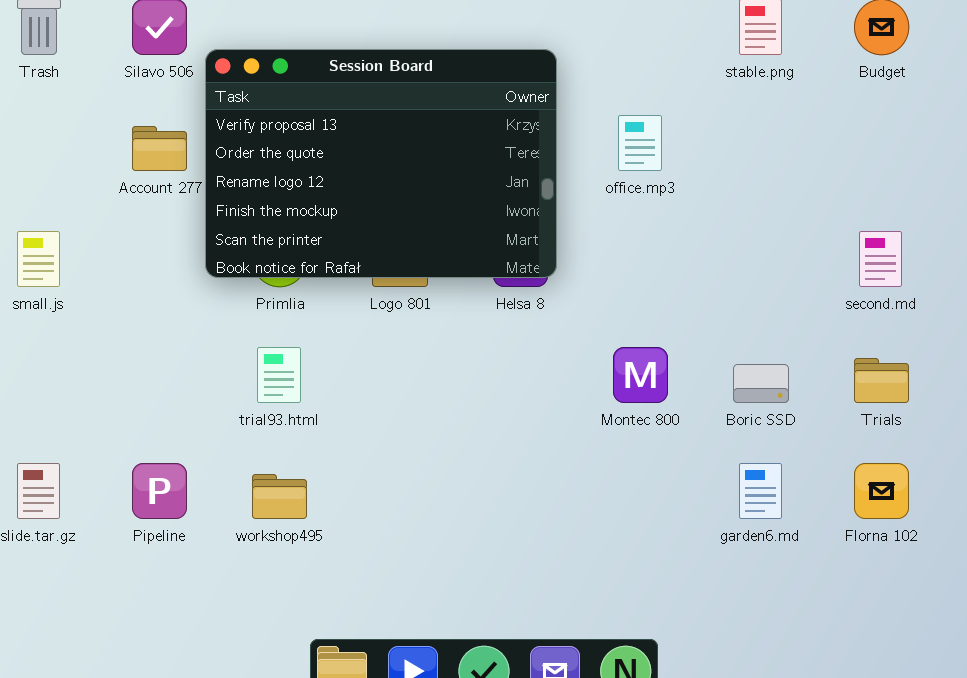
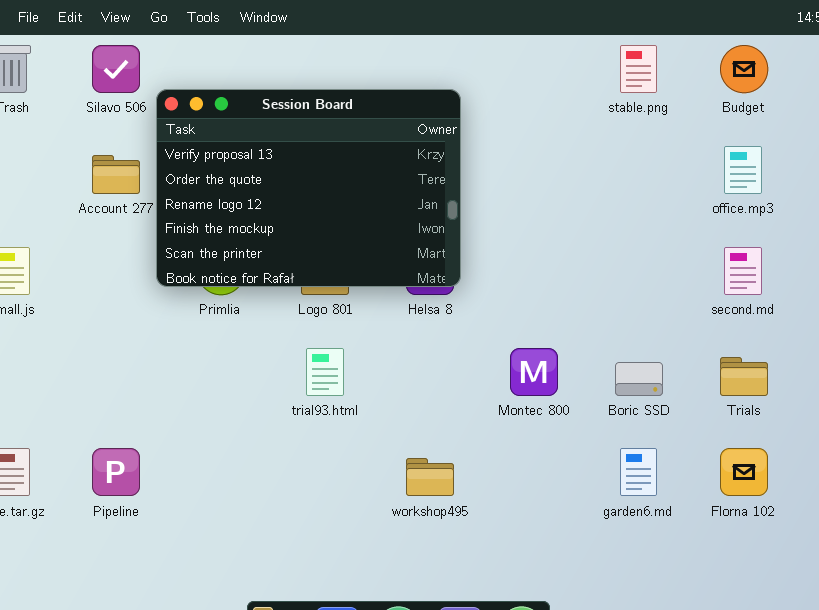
office.mp3: [618,115,662,171] -> [724,146,762,194], moved
trial93.html: [257,347,301,403] -> [306,348,344,396], moved
workshop495: [252,474,307,519] -> [406,458,454,496], moved

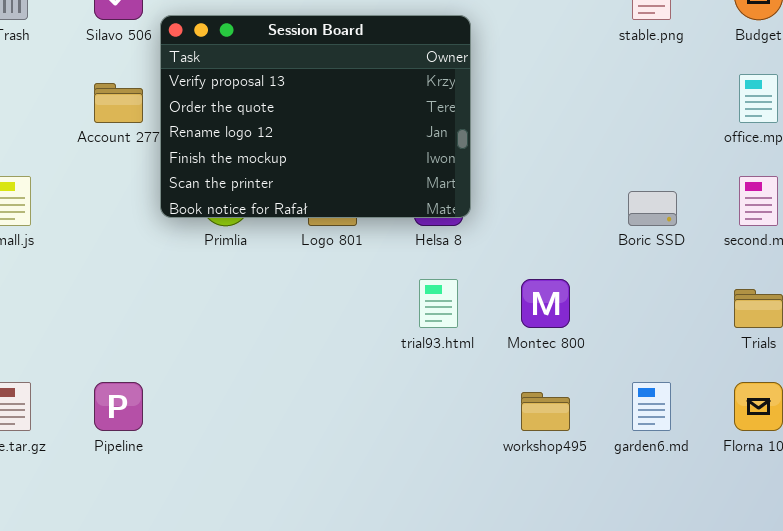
trial93.html: [306,348,344,396] -> [419,279,458,328], moved
Boric SSD: [615,362,663,396] -> [628,191,677,226], moved
workshop495: [406,458,454,496] -> [521,392,570,431], moved

